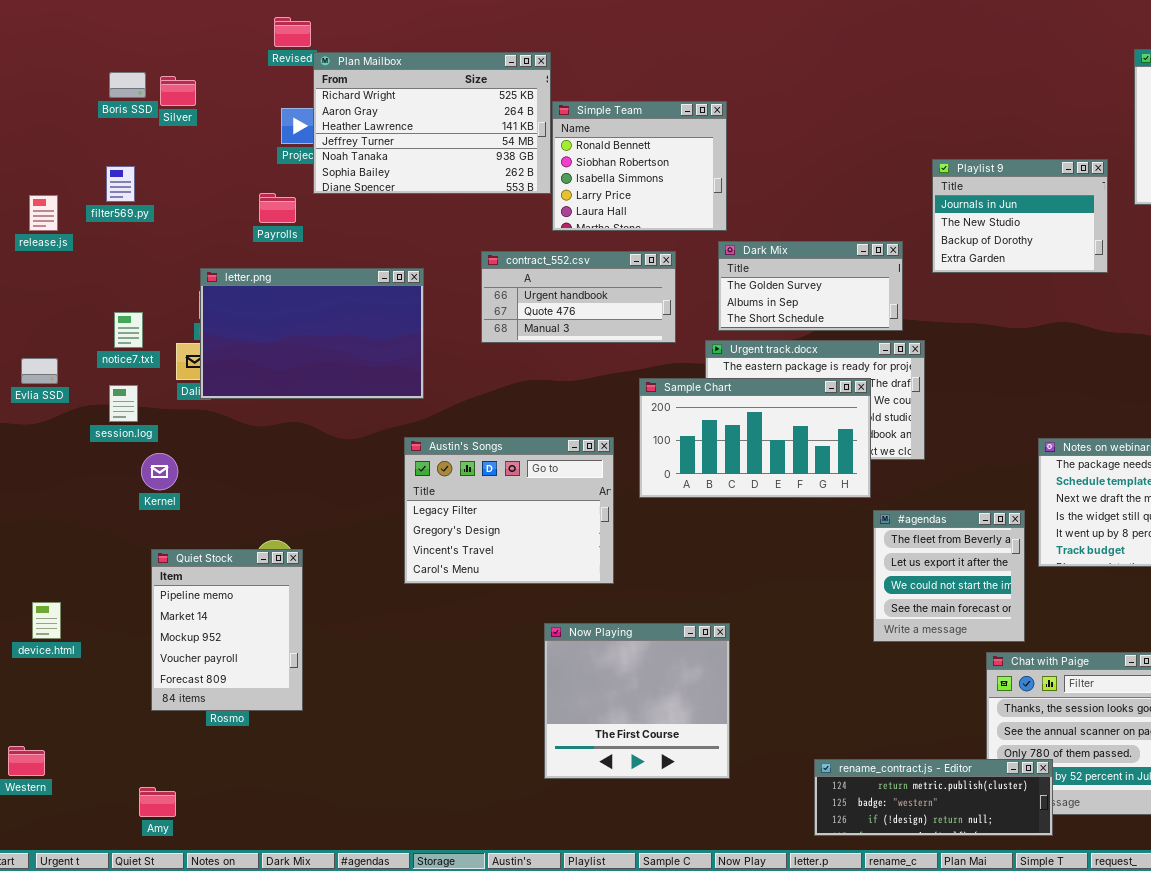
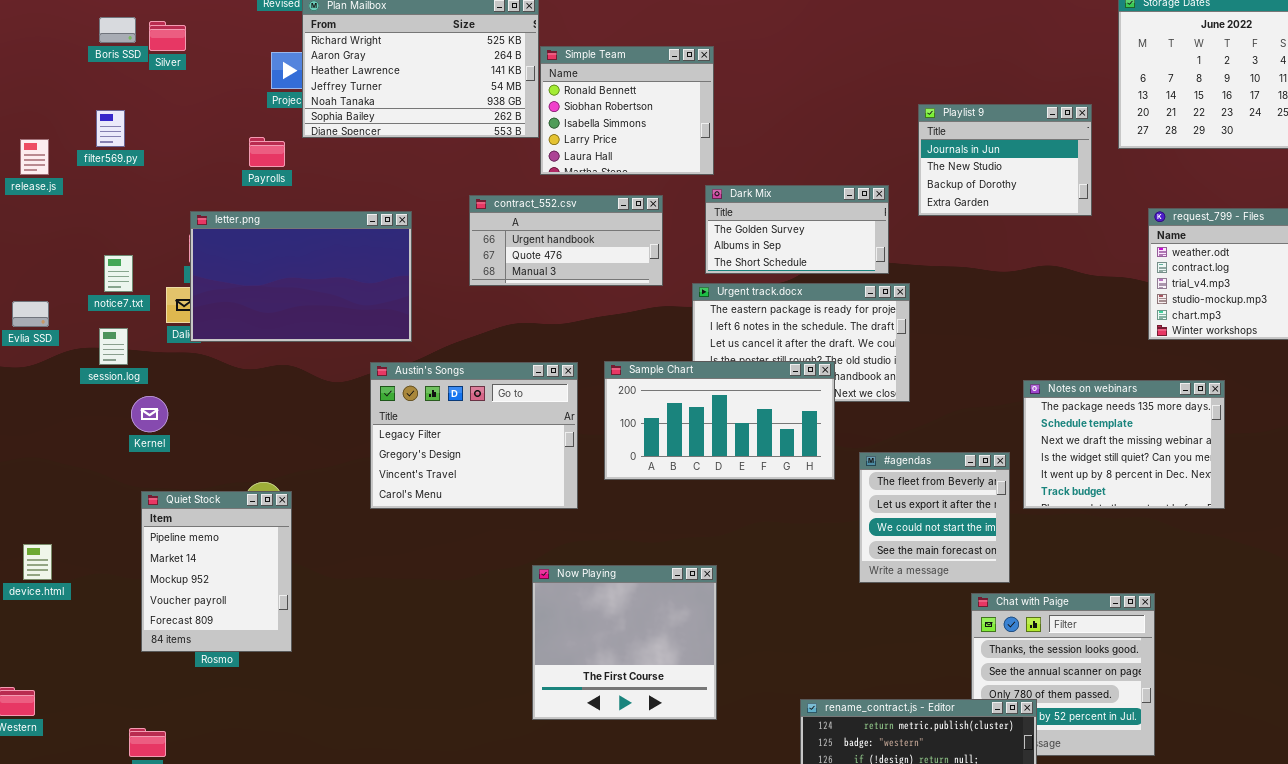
Sample Chart: [639,378,871,498] -> [604,361,835,480], moved
Austin's Songs: [404,437,614,584] -> [370,362,578,509], moved

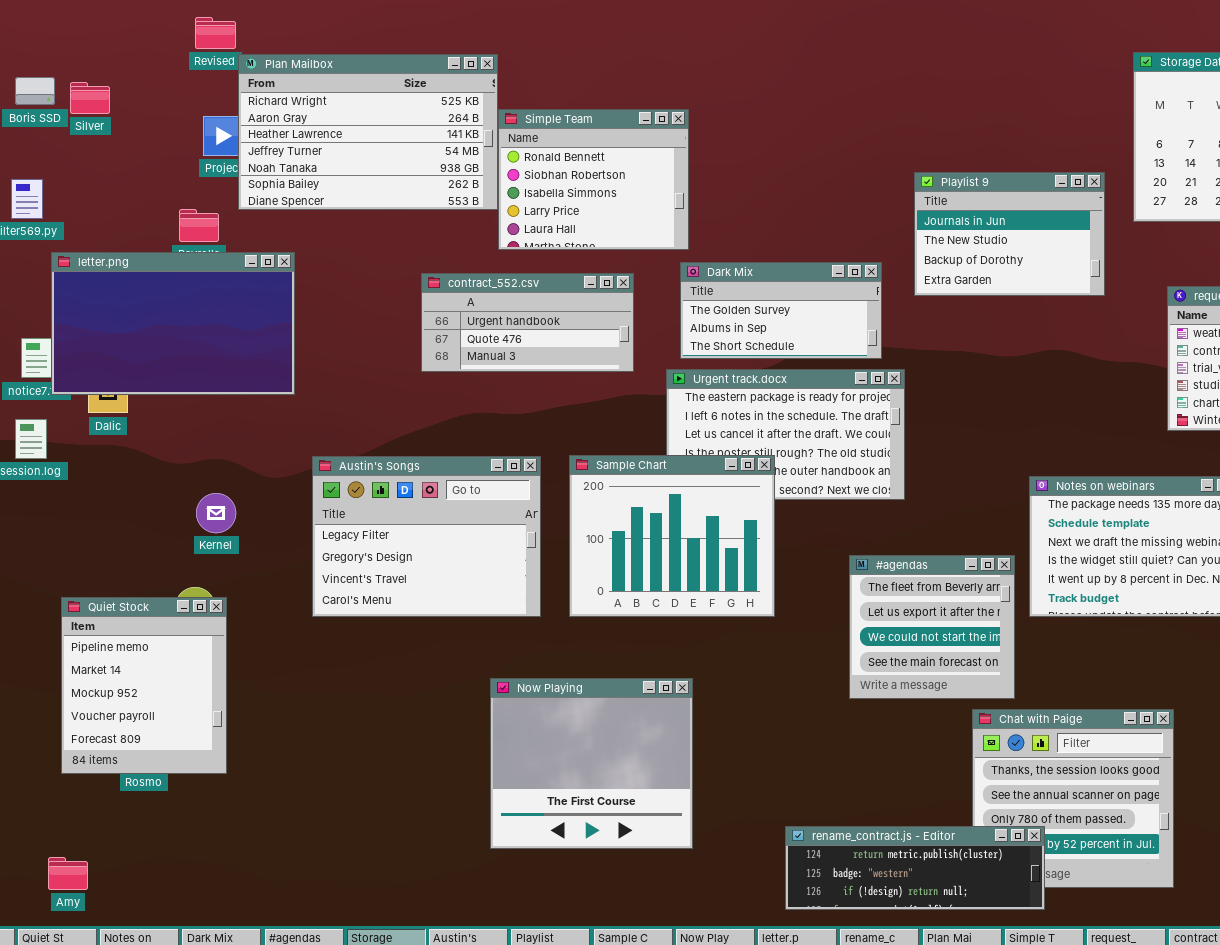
letter.png: [190,211,412,342] -> [51,252,295,395], moved
Sample Chart: [604,361,835,480] -> [569,455,775,617], resized
Kernel: [131,396,168,432] -> [196,493,236,533], moved

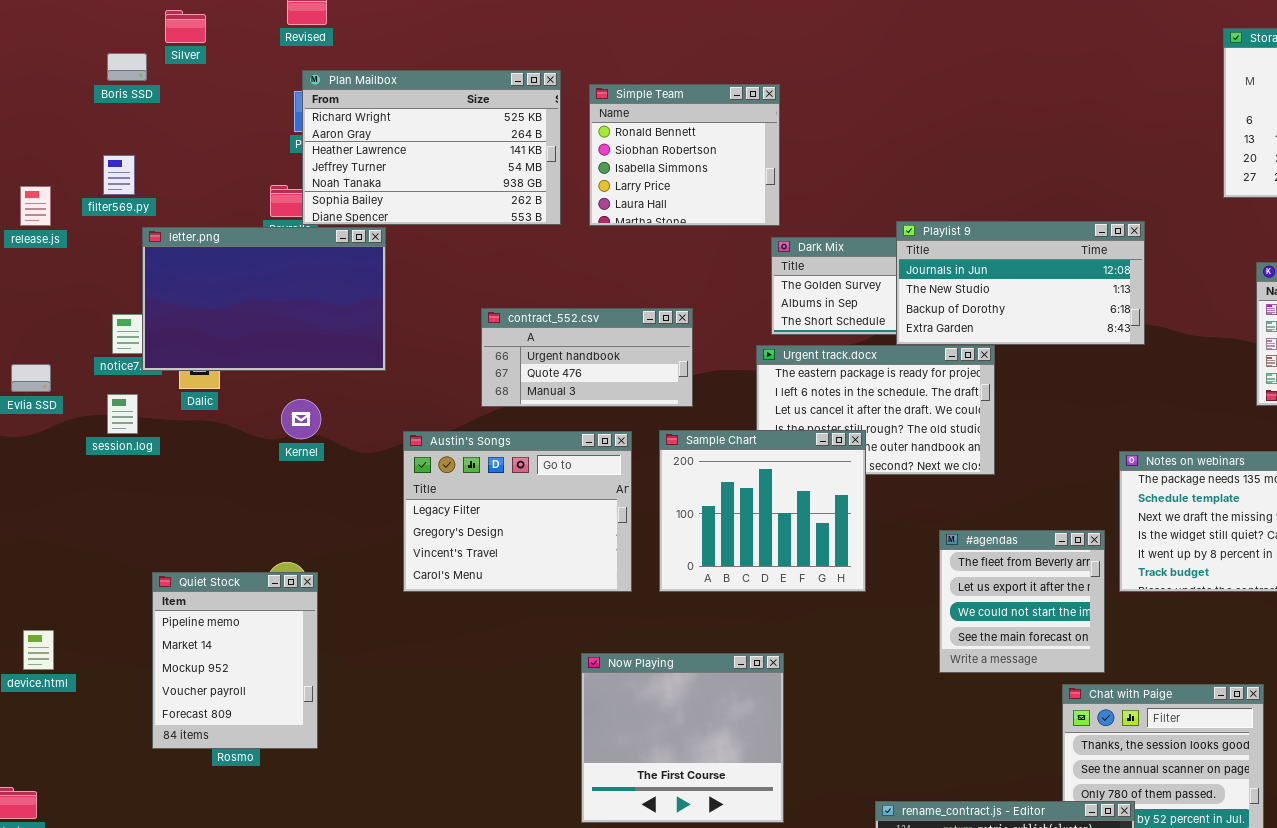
Plan Mailbox: [238,54,498,210] -> [302,70,561,225], moved
Silver: [70,82,110,114] -> [165,10,206,43], moved
Playlist 9: [914,172,1105,296] -> [896,221,1145,345], moved, resized
contract_552.csv: [421,273,634,372] -> [481,308,693,407], moved
Kernel: [196,493,236,533] -> [281,399,321,439], moved

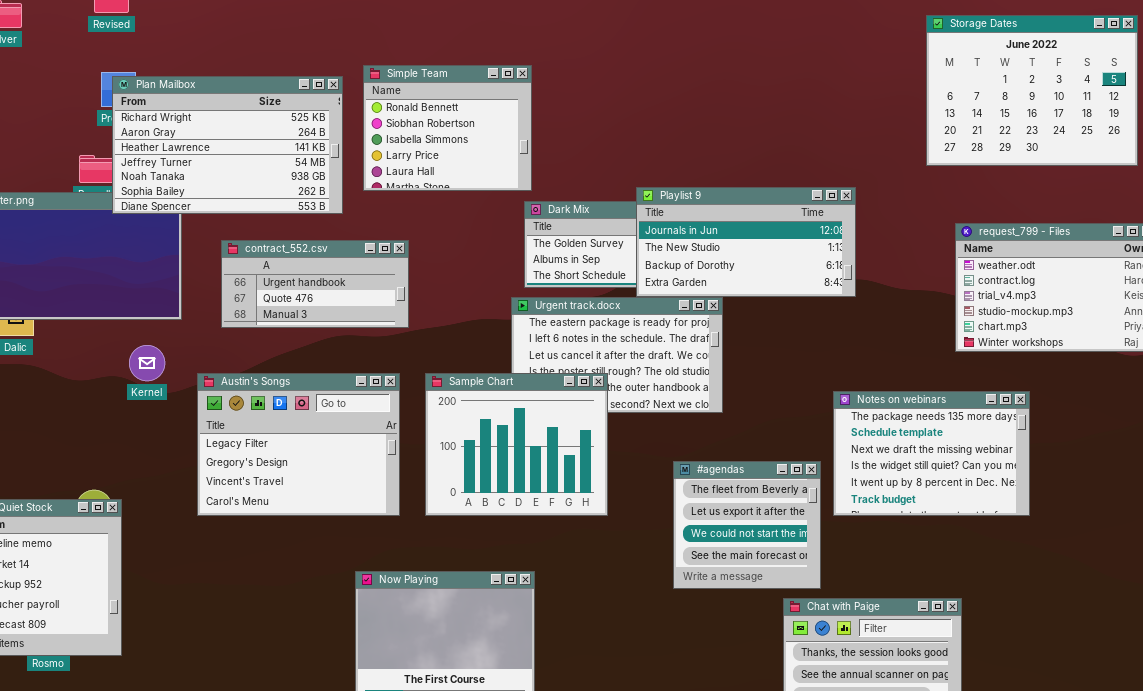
Plan Mailbox: [302,70,561,225] -> [112,76,343,214], moved
contract_552.csv: [481,308,693,407] -> [221,240,409,328], moved
Kernel: [281,399,321,439] -> [129,345,165,381], moved

